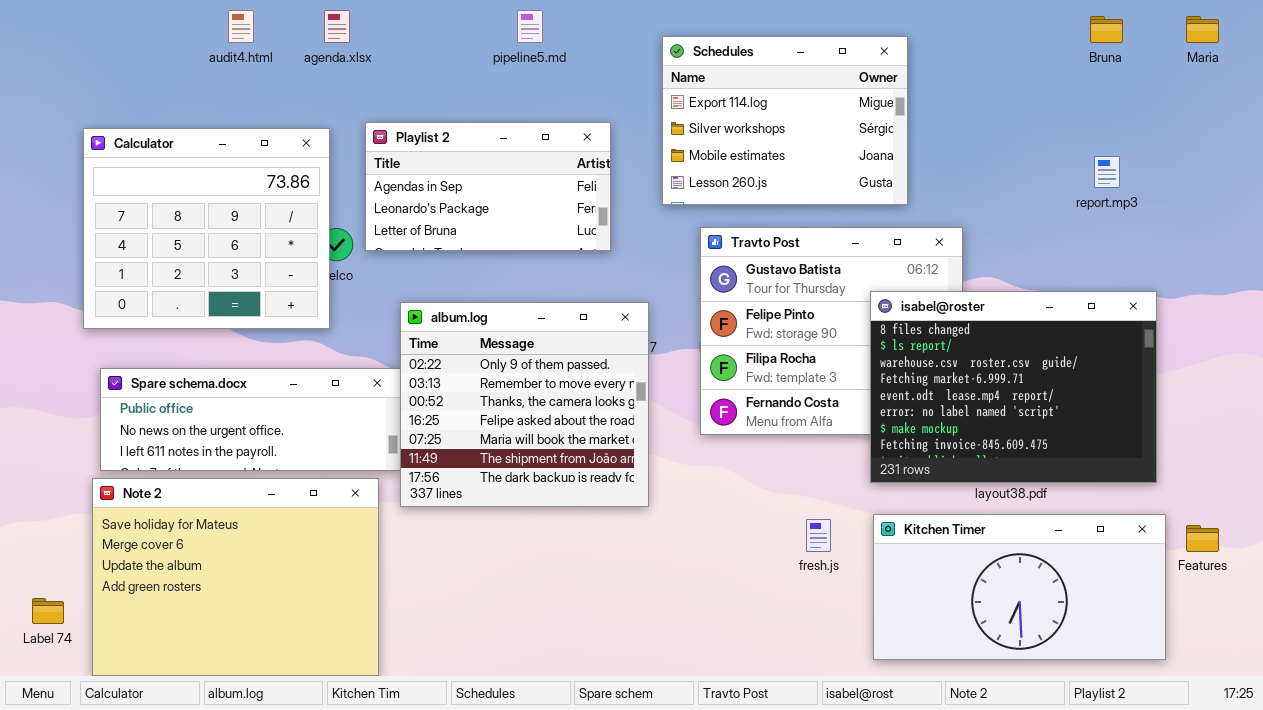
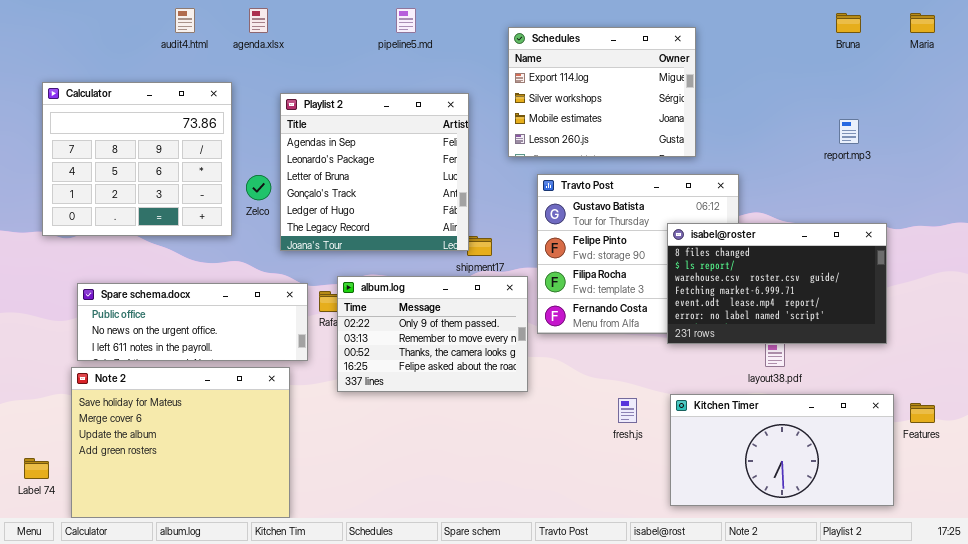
Playlist 2: [365,122,611,251] -> [280,93,469,251], resized
Calculator: [83,128,330,329] -> [42,82,232,236], moved
isabel@roster: [870,291,1157,483] -> [667,223,887,344], resized
album.log: [400,302,649,507] -> [337,276,528,392], moved, resized

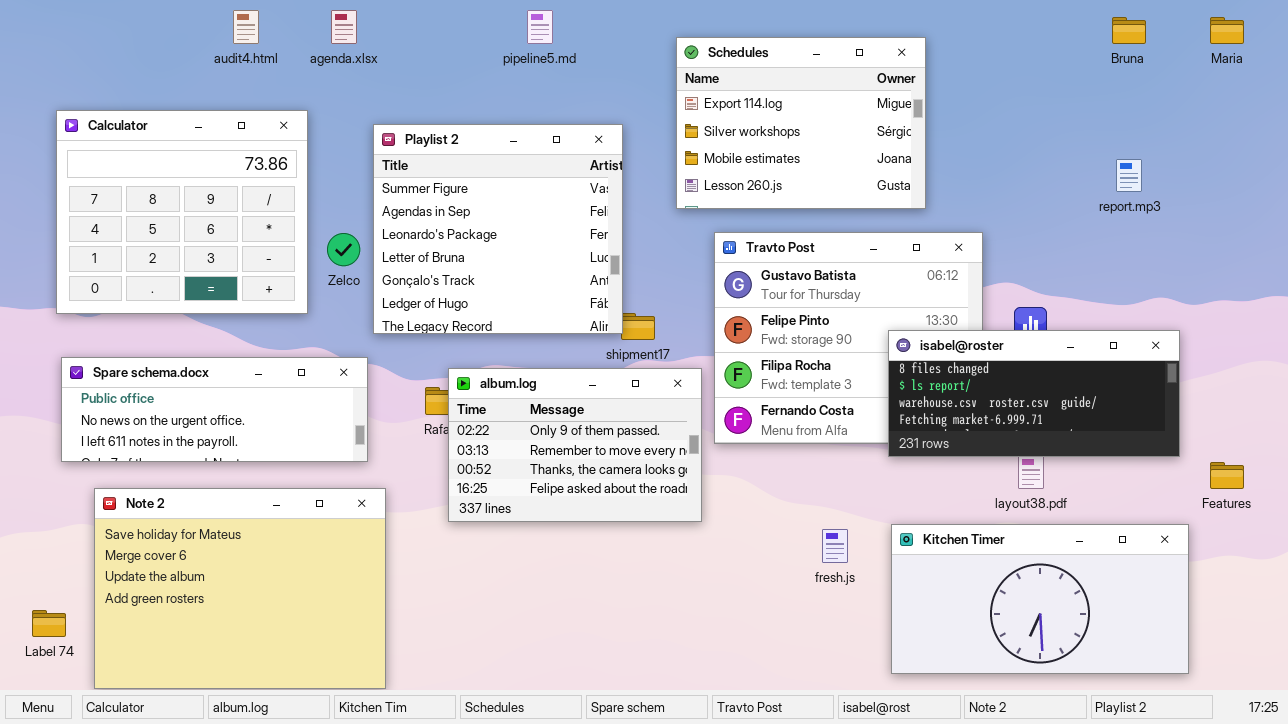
Playlist 2: [280,93,469,251] -> [373,124,623,334], scrolled up 1 row
isabel@roster: [667,223,887,344] -> [888,330,1180,457], resized
Spare schema.docx: [77,283,308,361] -> [61,357,368,462], moved
Features: [910,403,935,423] -> [1210,462,1244,489], moved

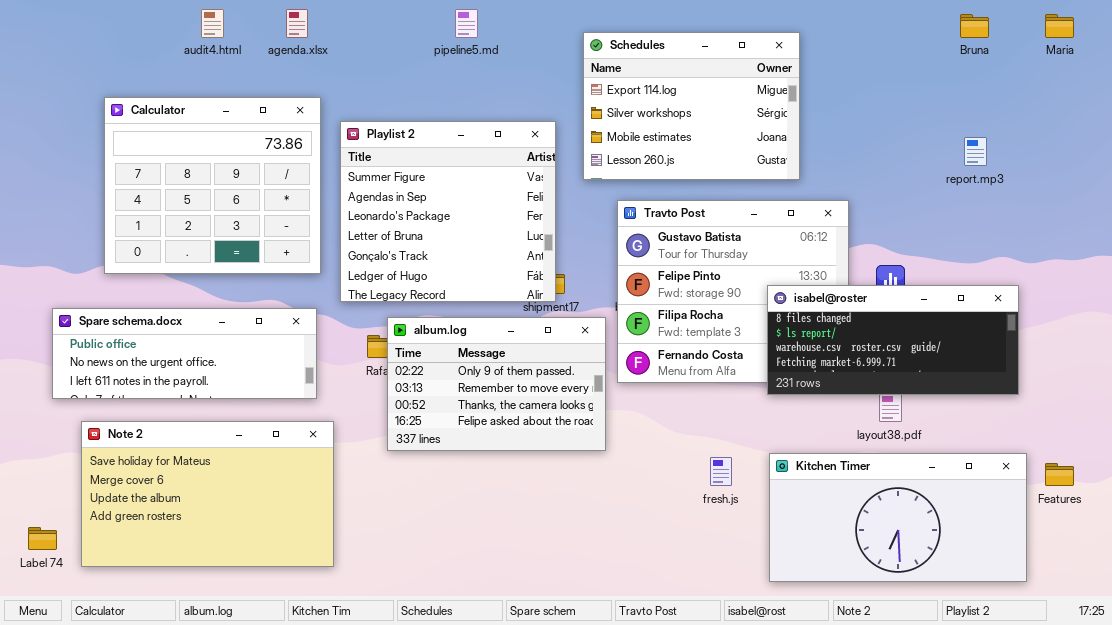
Calculator: [56,110,308,314] -> [104,97,321,274], moved
Playlist 2: [373,124,623,334] -> [340,121,556,302], moved
Features: [1210,462,1244,489] -> [1045,463,1074,486], moved
Note 2: [94,488,386,689] -> [81,421,334,567], resized

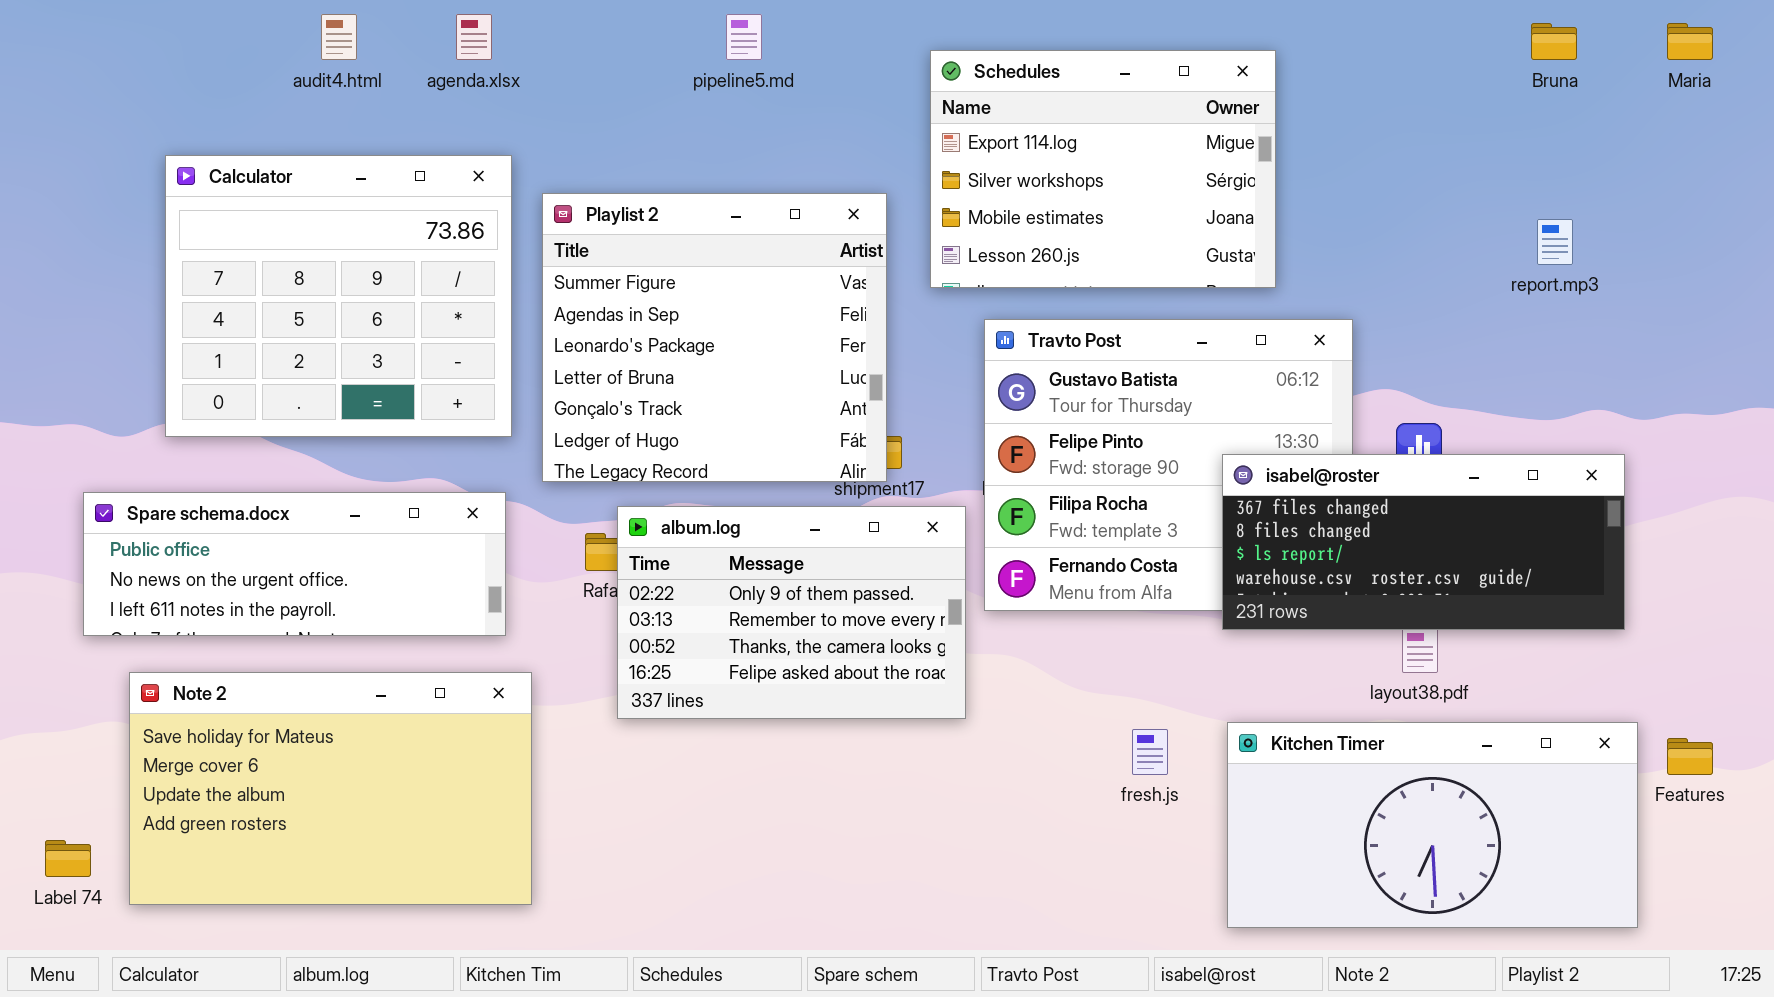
isabel@roster: [767,285,1019,395] -> [1222,454,1625,630], scrolled up 1 row

